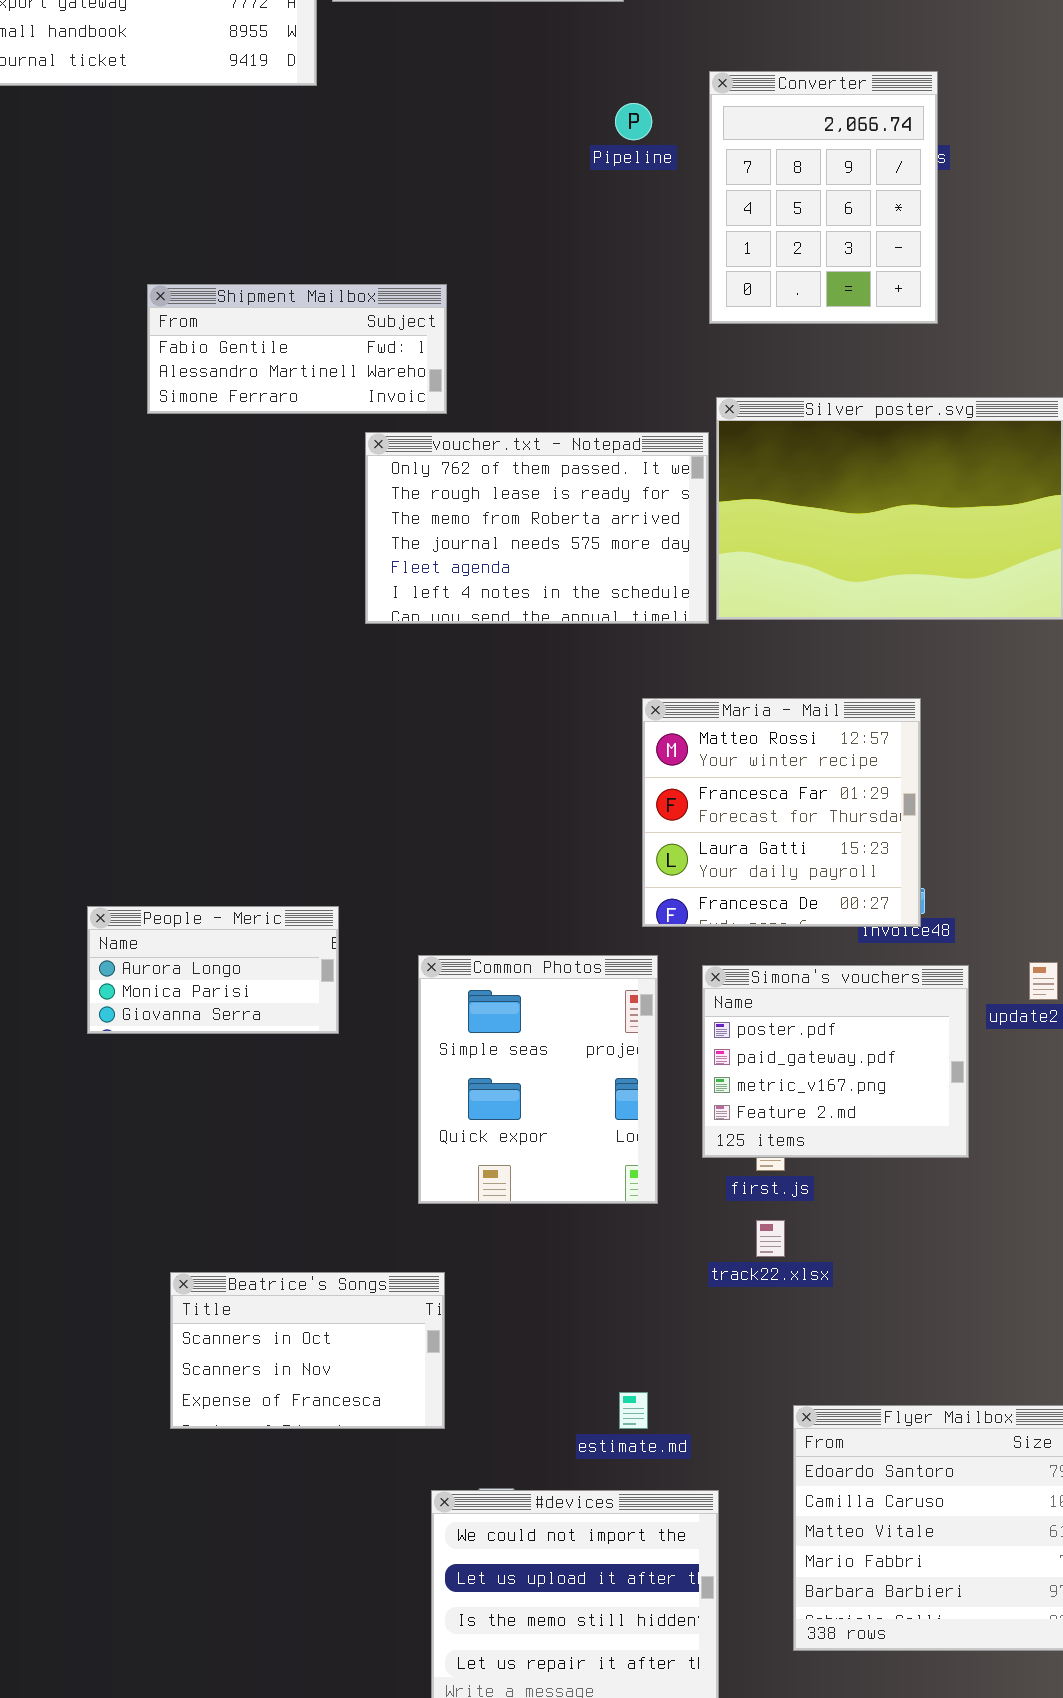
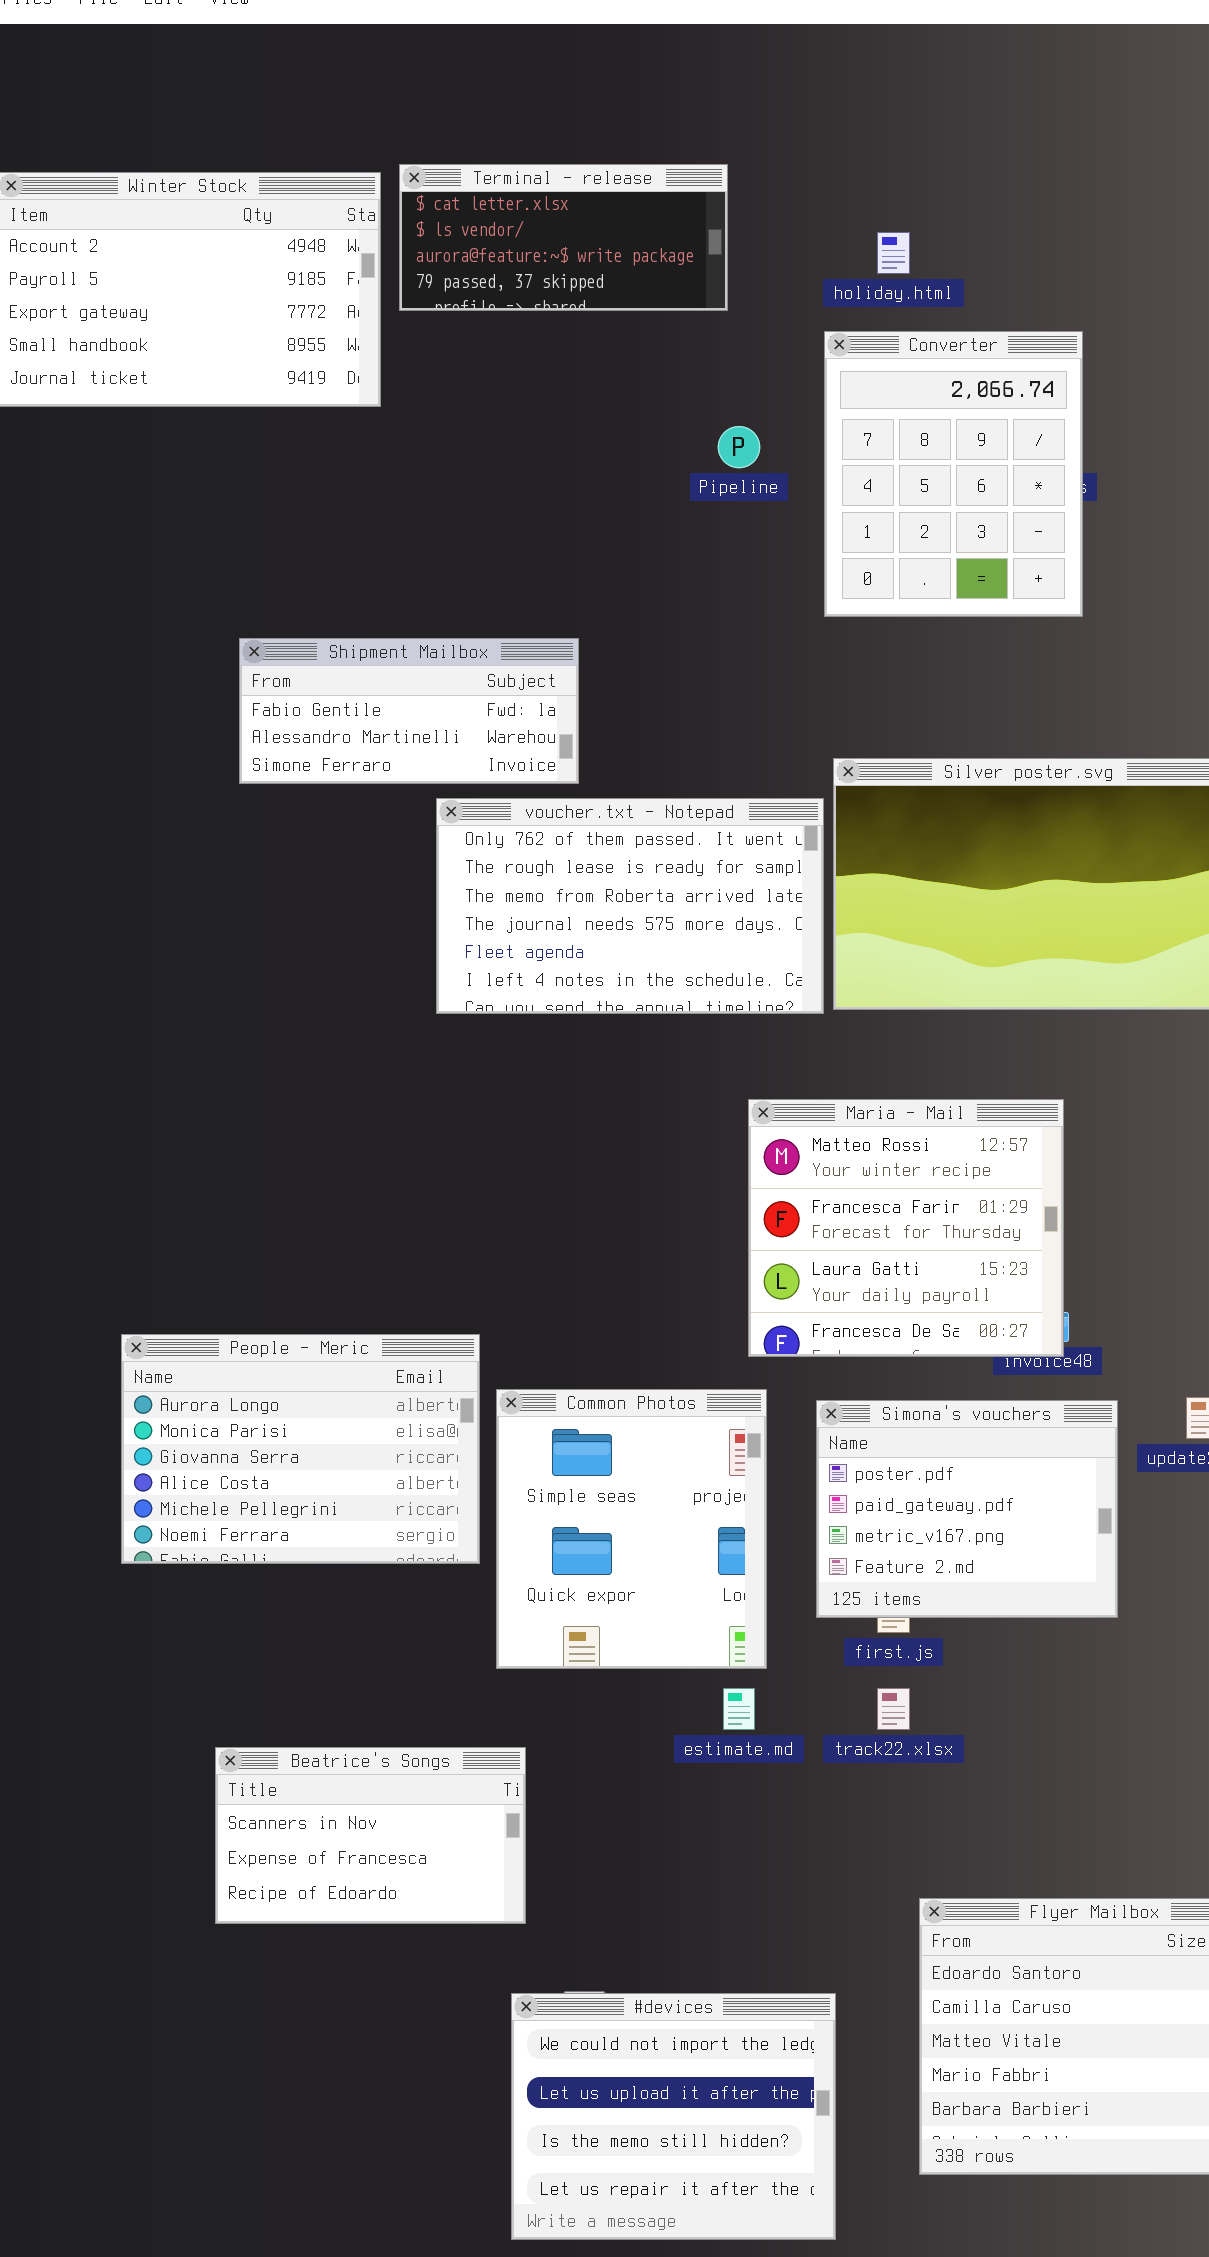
Converter: [709,71,938,324] -> [824,331,1083,617], moved
Shipment Mailbox: [147,284,447,414] -> [239,638,579,784], moved
People - Meric: [87,906,339,1034] -> [121,1334,480,1564], resized
Beatrice's Songs: [170,1272,445,1429] -> [215,1747,526,1924], scrolled down 1 row
estimate.md: [619,1392,648,1429] -> [723,1688,755,1730], moved

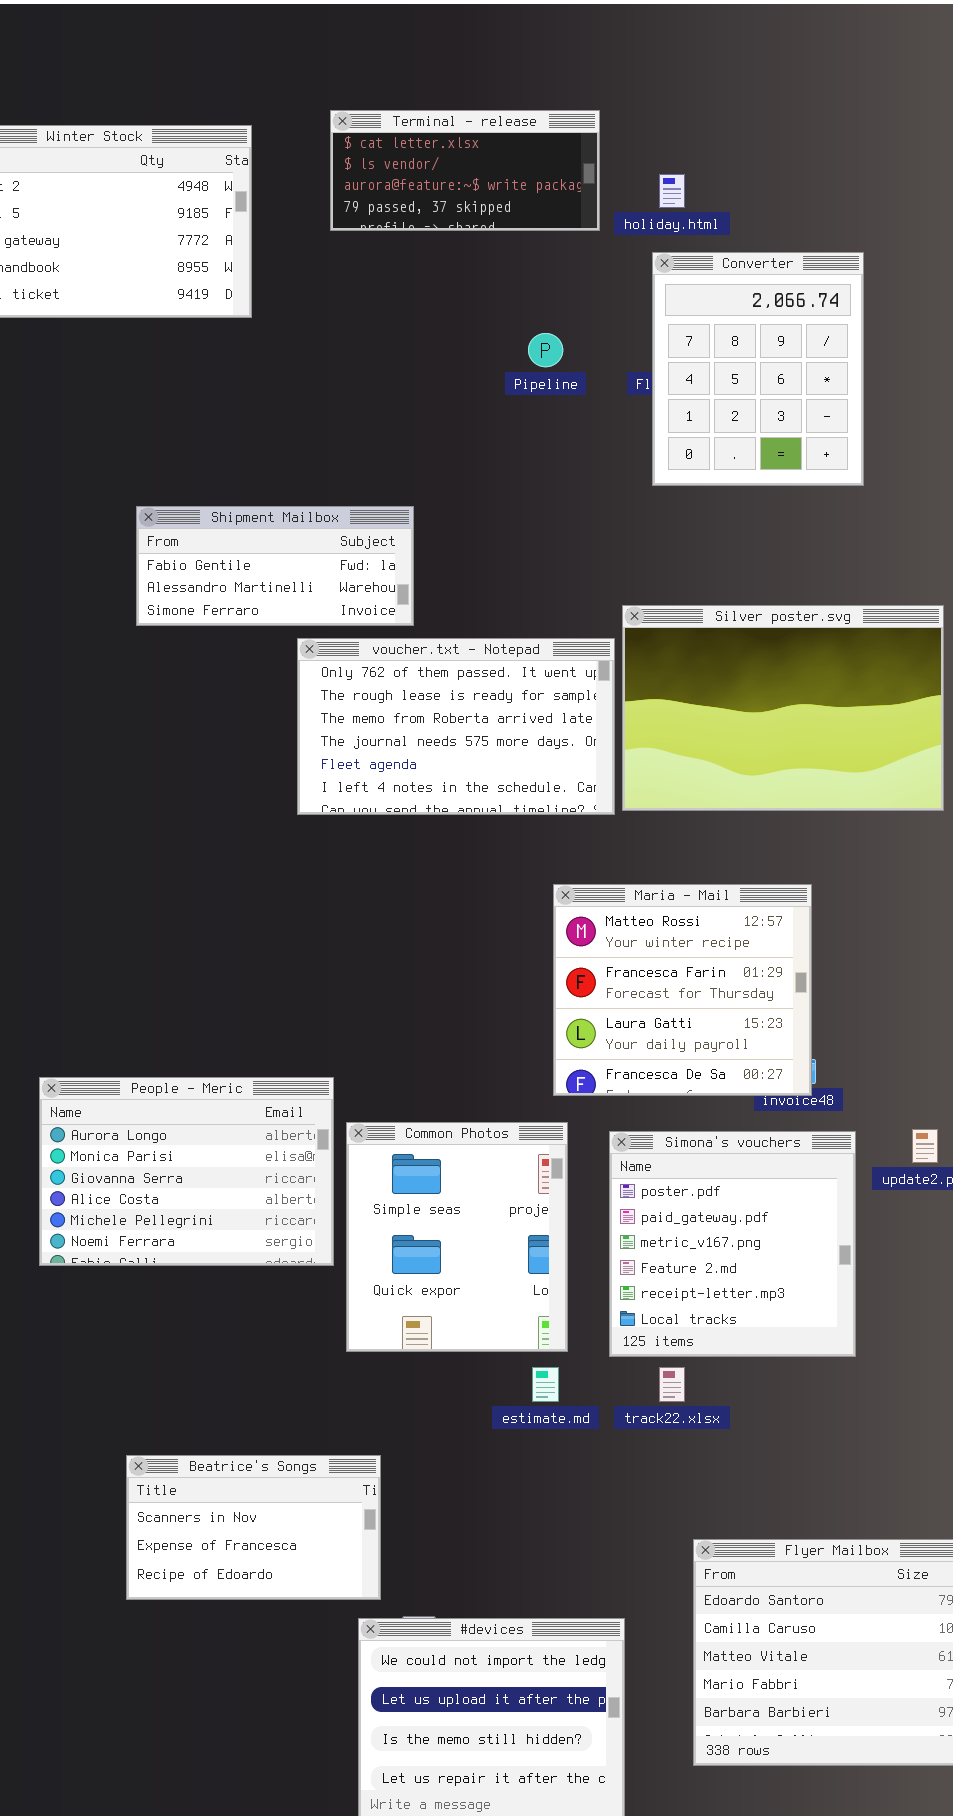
Terminal - release: [399,164,728,311] -> [330,110,600,231], moved
Converter: [824,331,1083,617] -> [652,252,864,486], moved
Simona's vouchers: [816,1400,1118,1618] -> [609,1131,856,1357], resized
Beatrice's Songs: [215,1747,526,1924] -> [126,1455,381,1600], moved

